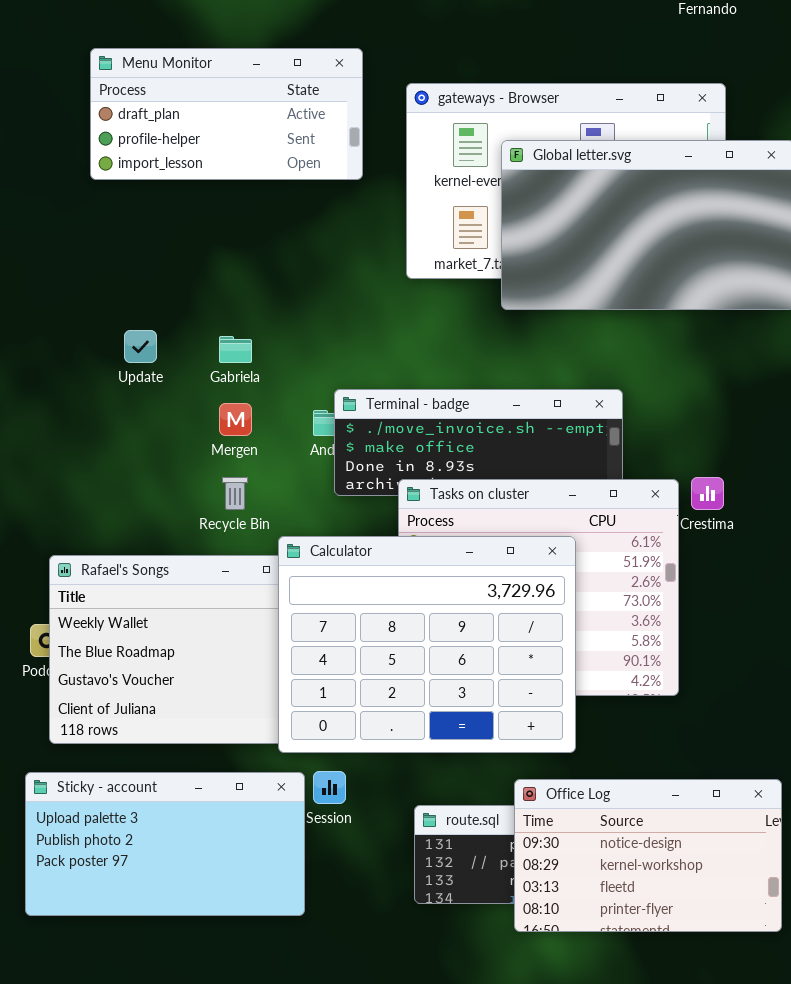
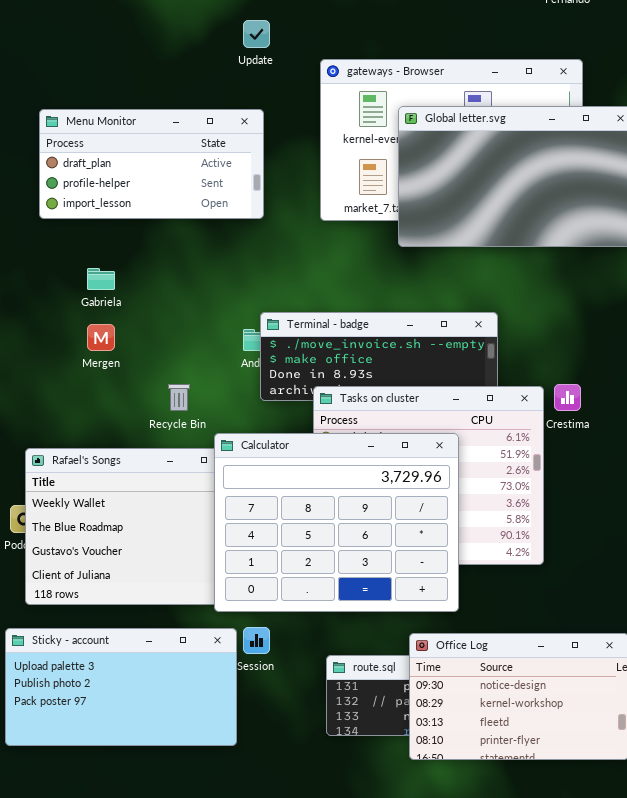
Menu Monitor: [90,48,363,180] -> [39,109,264,219], moved
Update: [124,330,157,363] -> [243,20,270,48], moved
Gabriela: [219,336,252,363] -> [87,268,115,290], moved
Mergen: [219,403,252,436] -> [87,324,115,351], moved

